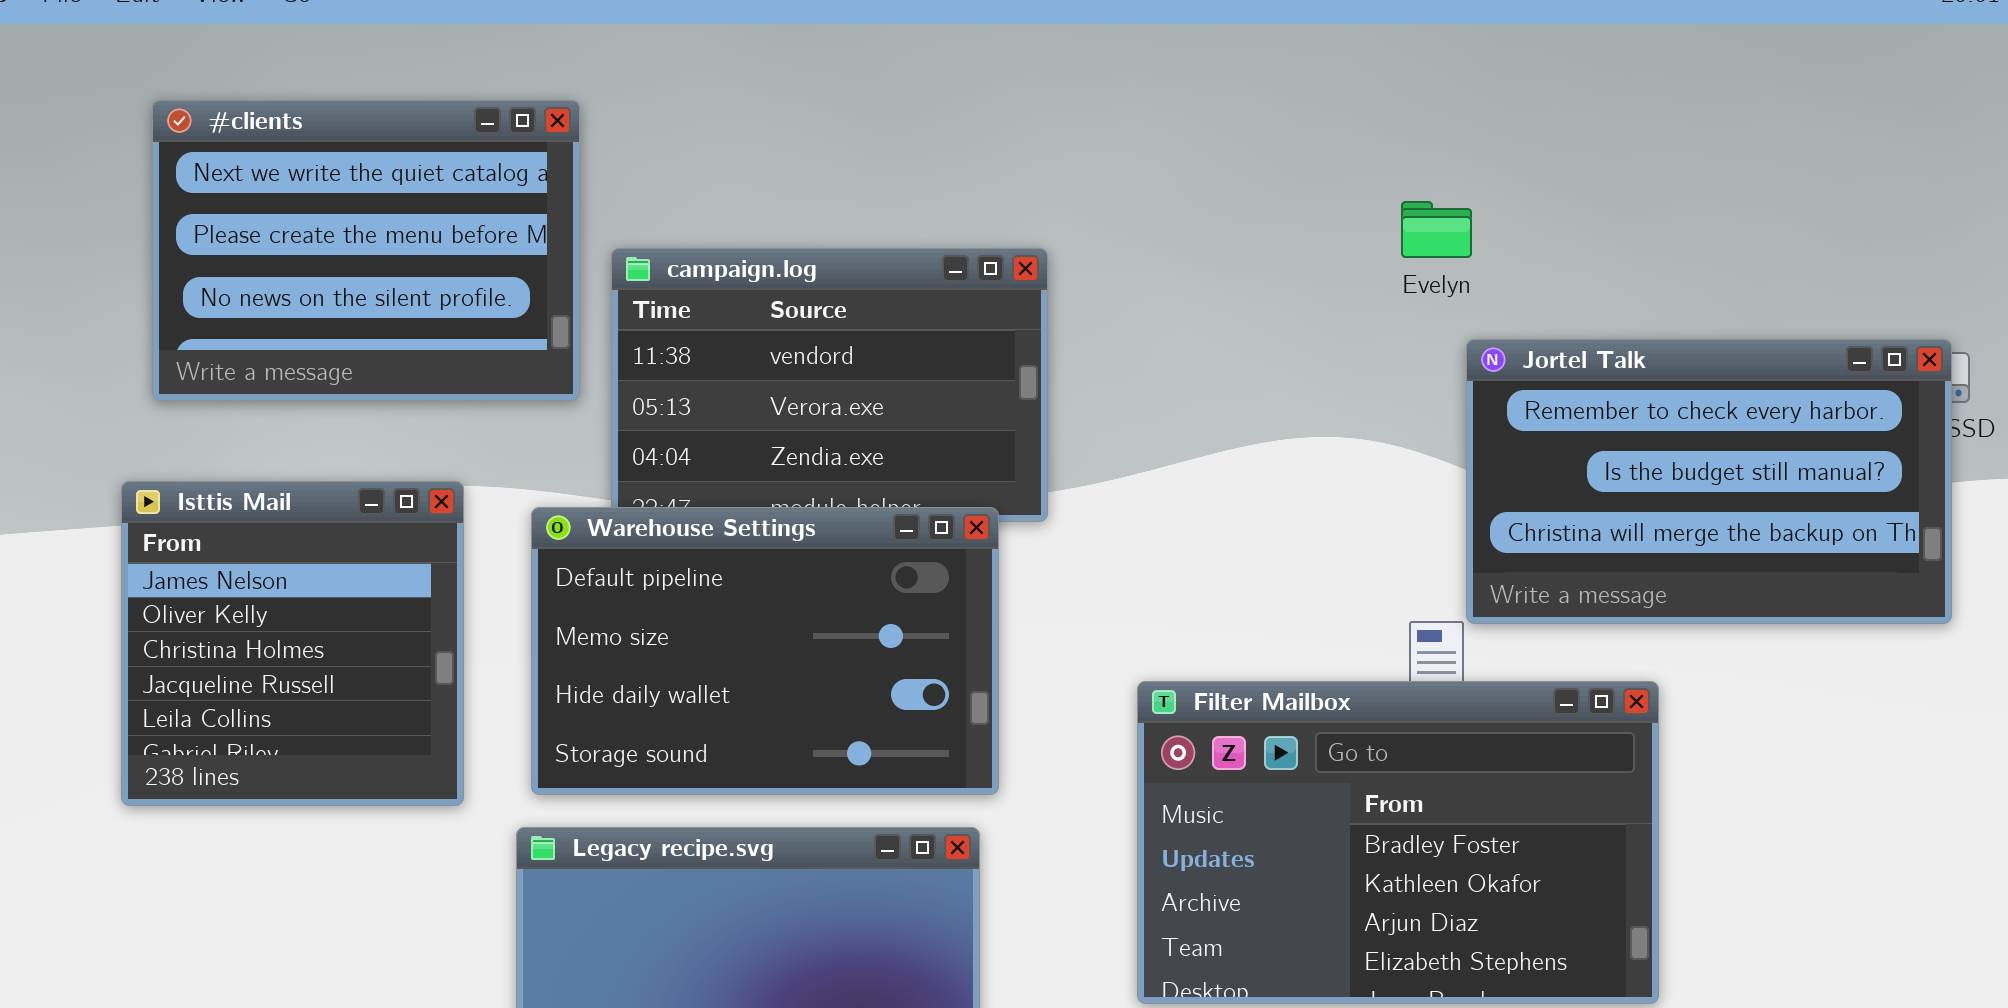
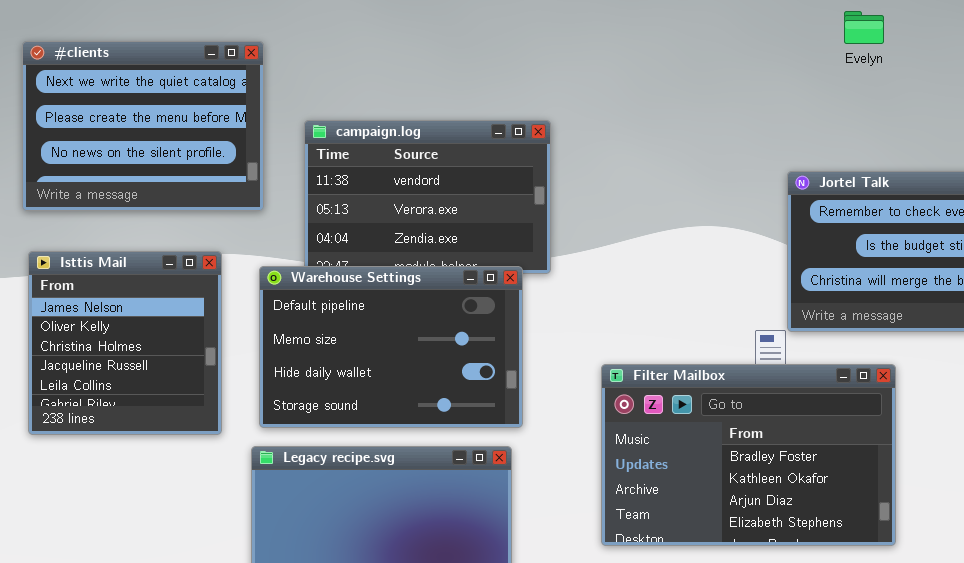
#clients: [152,100,580,401] -> [22,41,264,211], moved
Evelyn: [1401,201,1472,258] -> [844,11,884,44], moved

